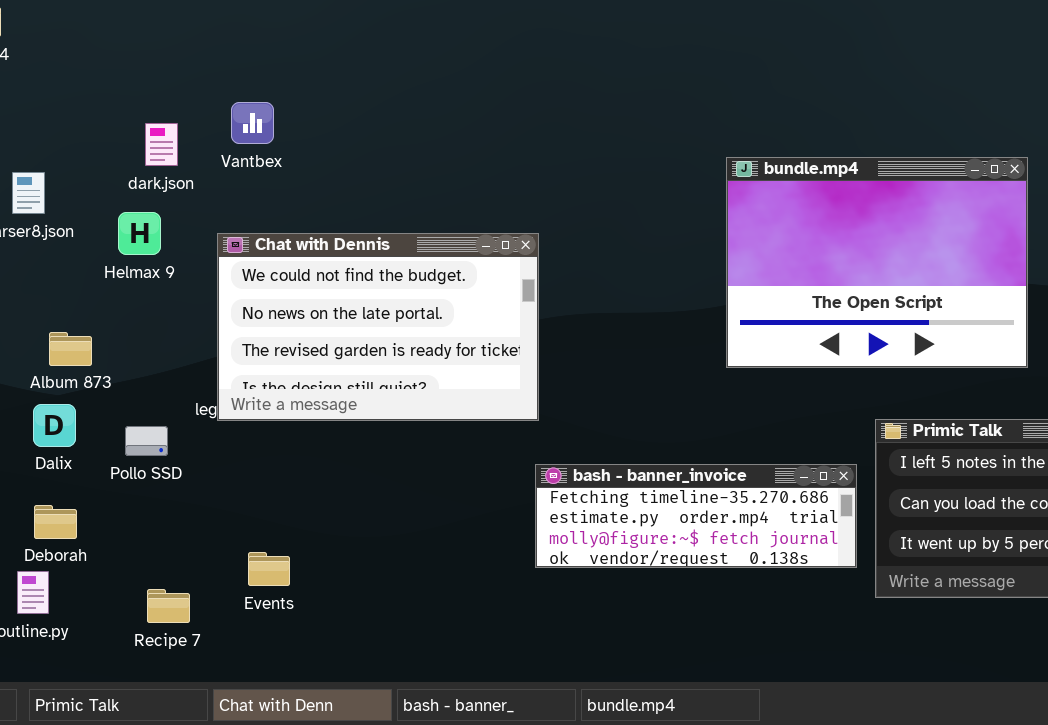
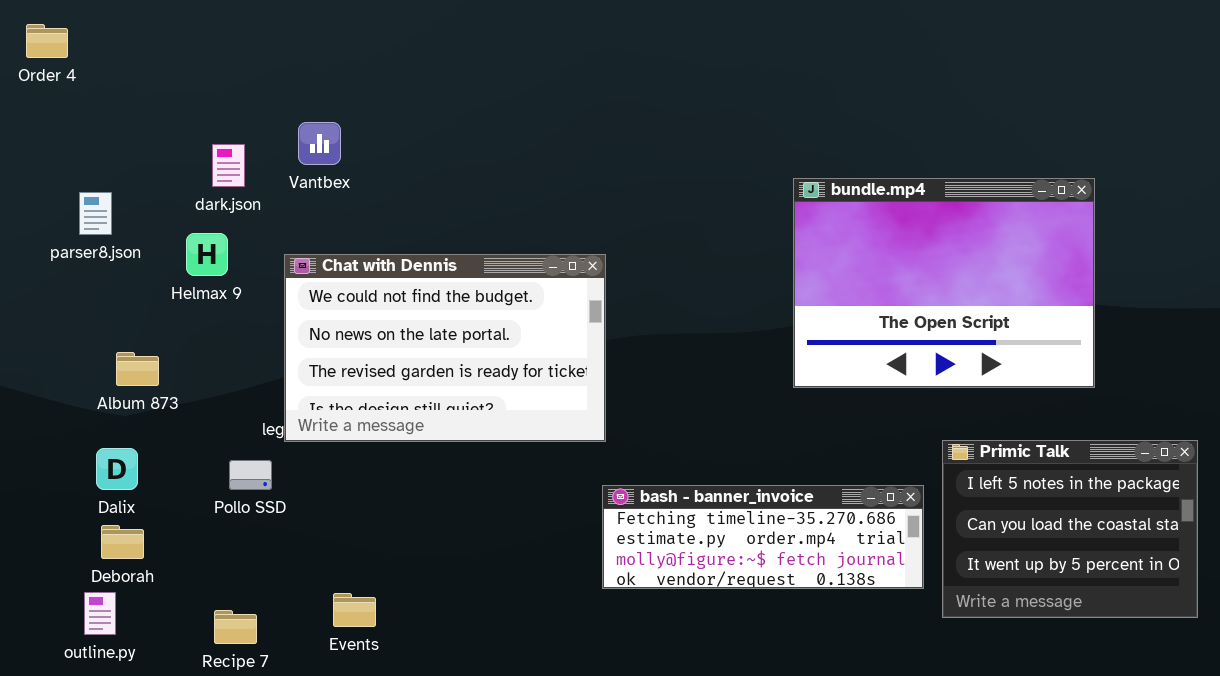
Dalix: [33,404,76,447] -> [96,448,138,490], moved
Pollo SSD: [125,426,168,456] -> [229,460,272,490], moved
Events: [248,552,290,586] -> [333,593,376,627], moved

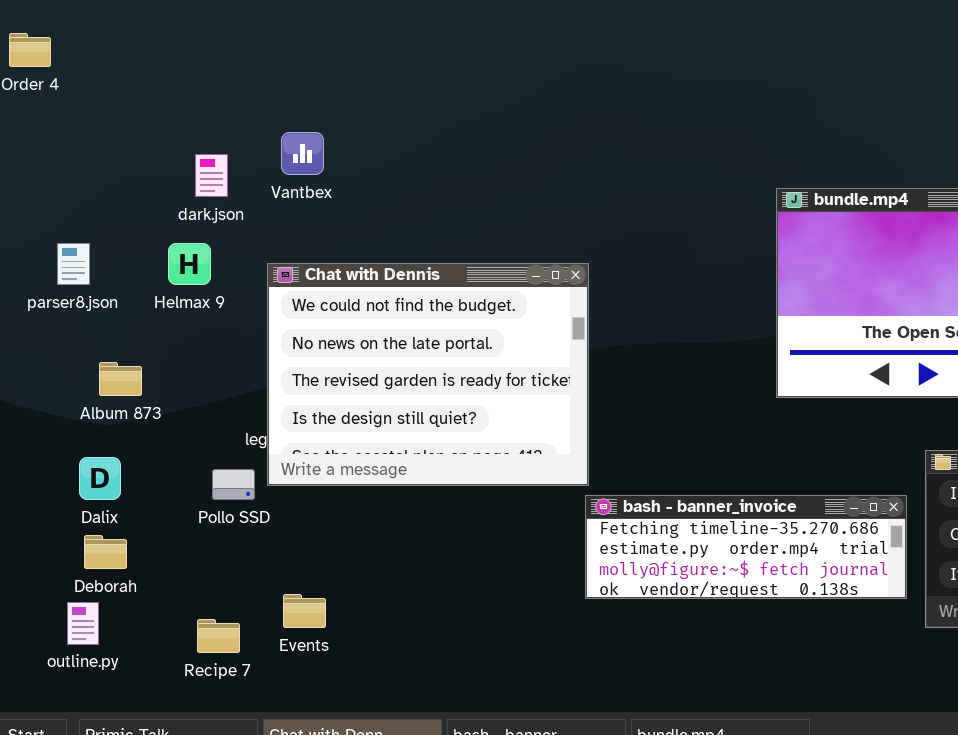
parser8.json: [79,192,112,235] -> [57,243,90,285], moved
Chat with Dennis: [284,254,606,442] -> [267,263,589,486], resized
Events: [333,593,376,627] -> [283,594,326,628], moved

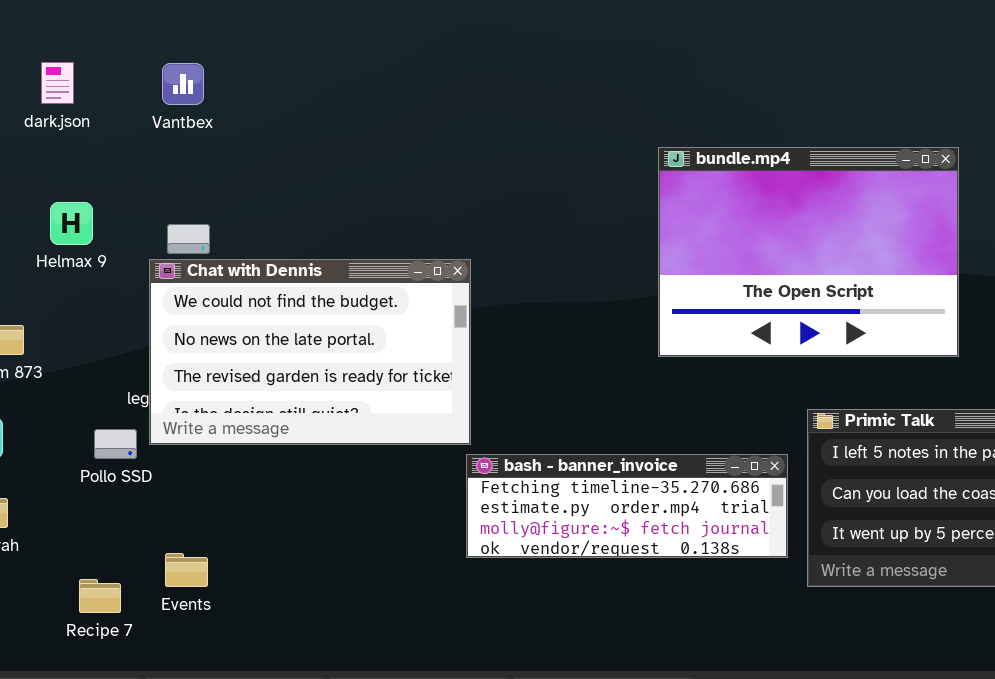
Vantbex: [281,132,324,175] -> [162,63,204,105], moved
dark.json: [195,154,228,197] -> [41,62,74,104], moved
Chat with Dennis: [267,263,589,486] -> [149,259,471,445], resized

